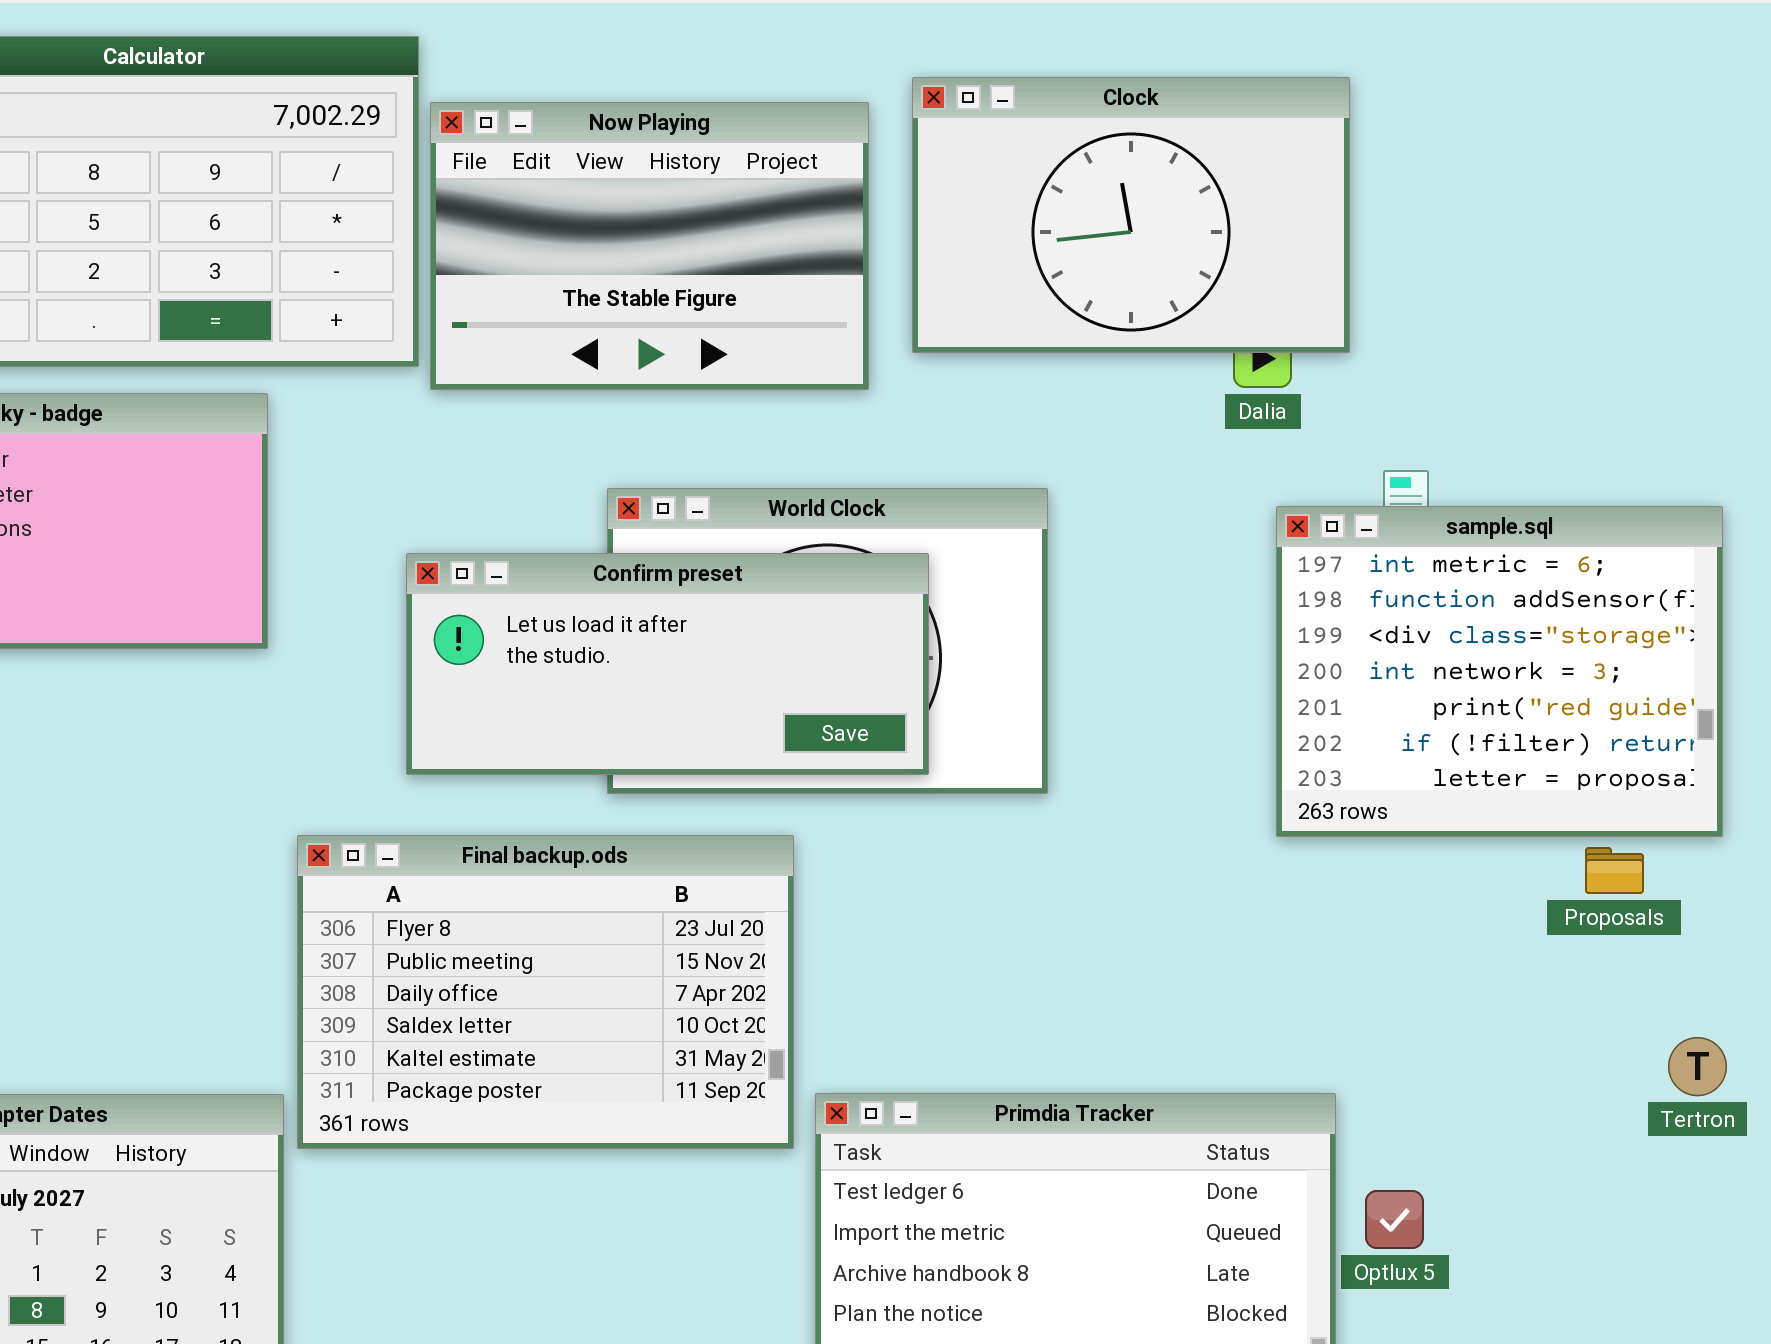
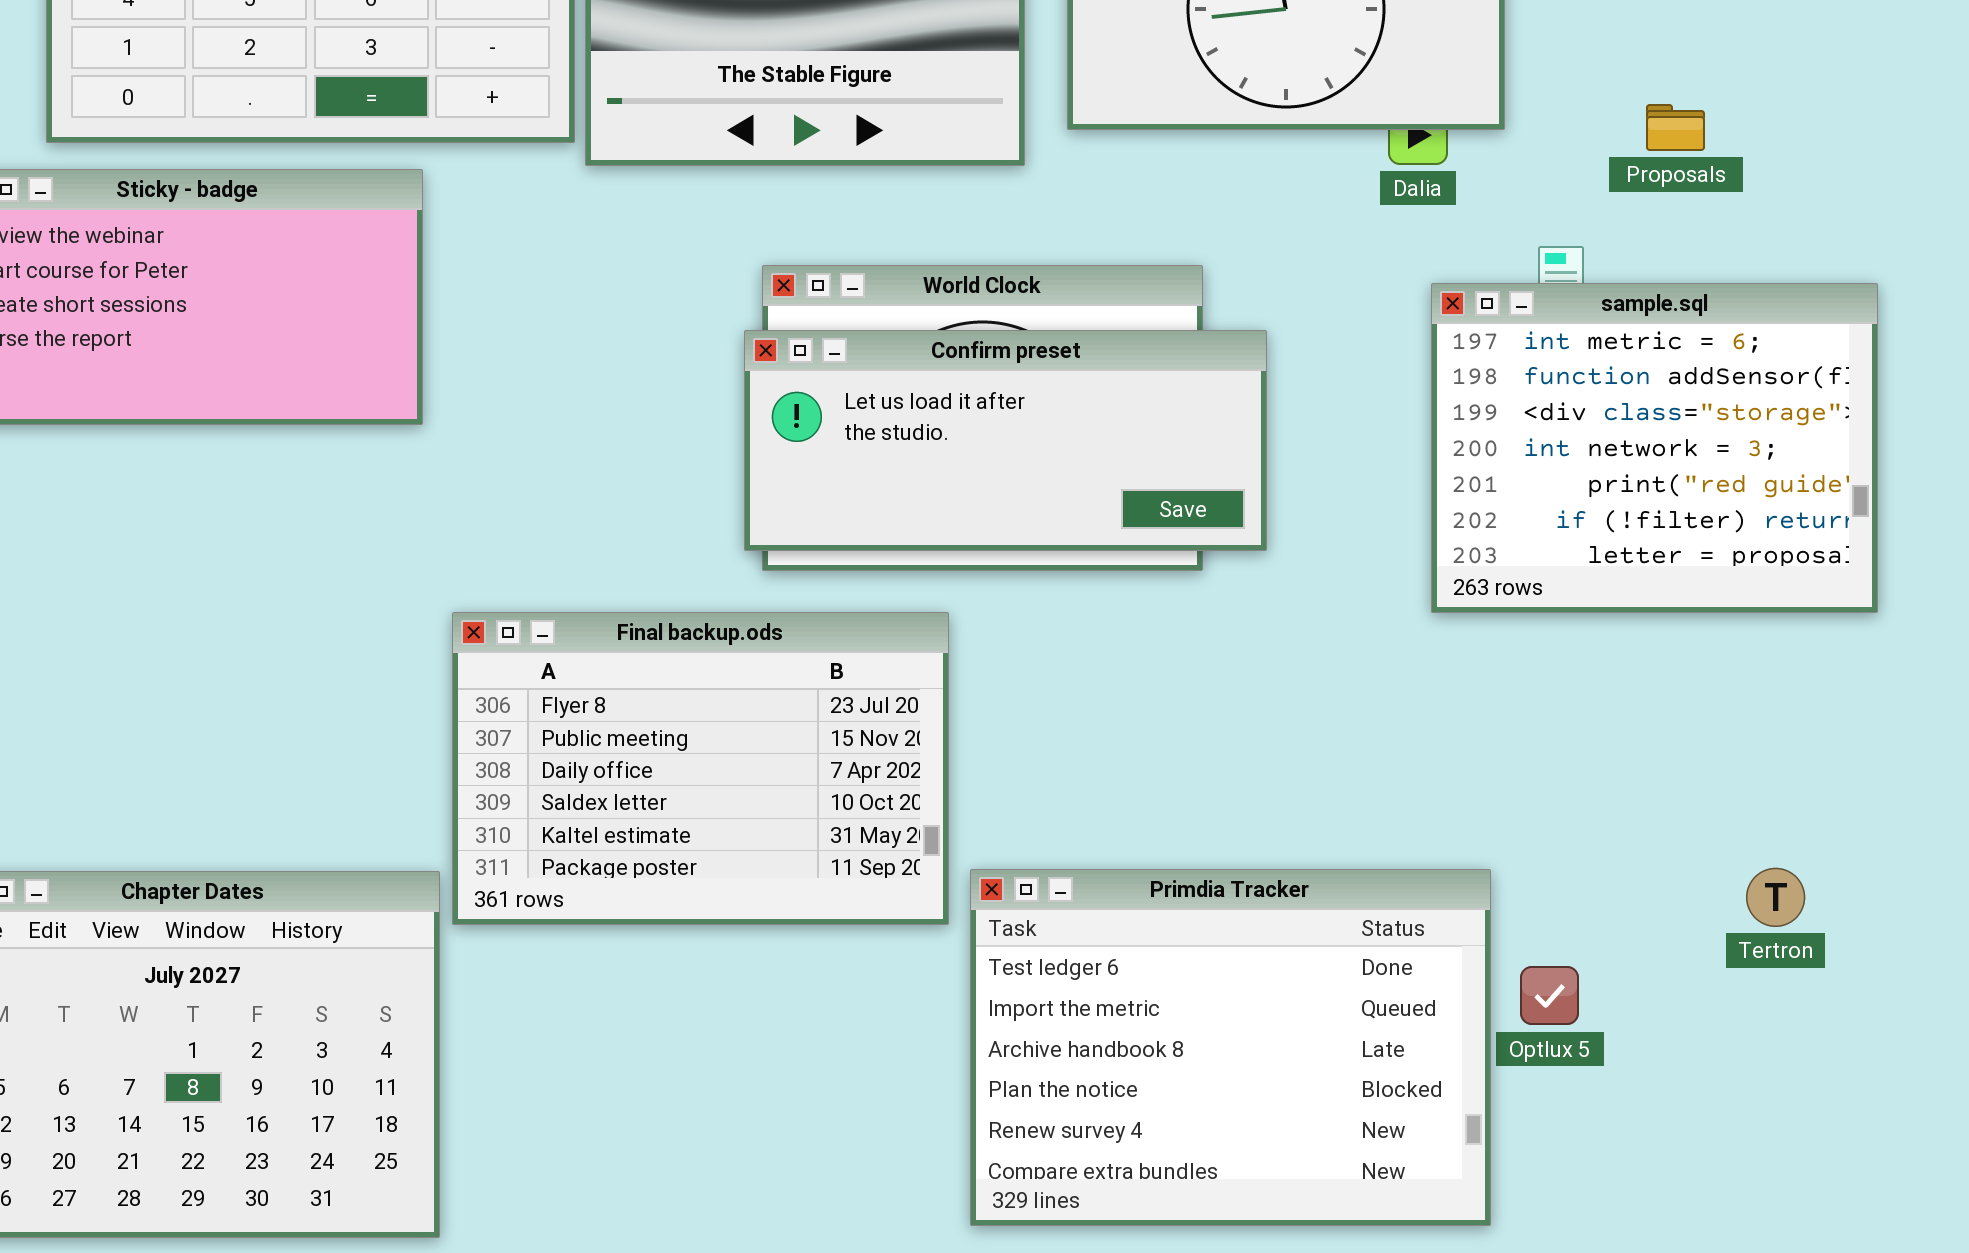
Confirm preset: [406,553,929,775] -> [744,330,1267,551], moved
Proposals: [1585,847,1644,894] -> [1646,104,1705,151], moved
Tertron: [1668,1037,1727,1096] -> [1746,868,1805,927], moved

